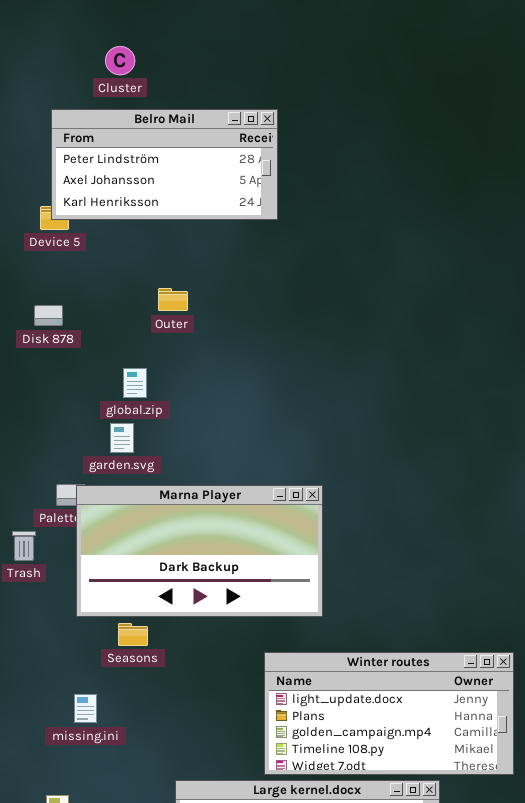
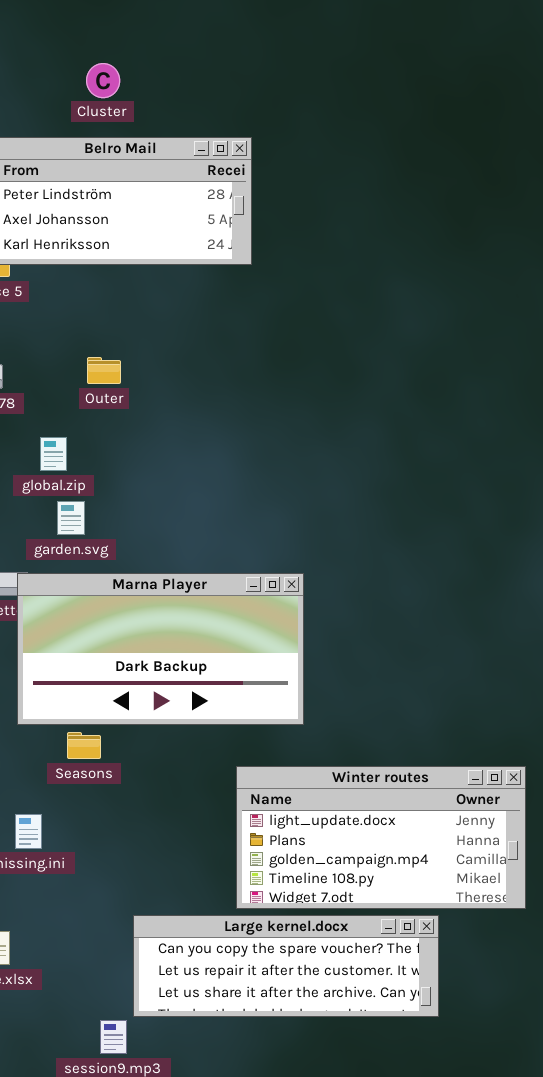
Cluster: [105,46,135,75] -> [86,63,120,98], moved
Outer: [158,288,188,311] -> [87,357,121,384], moved
global.zip: [123,368,147,398] -> [40,437,67,471], moved

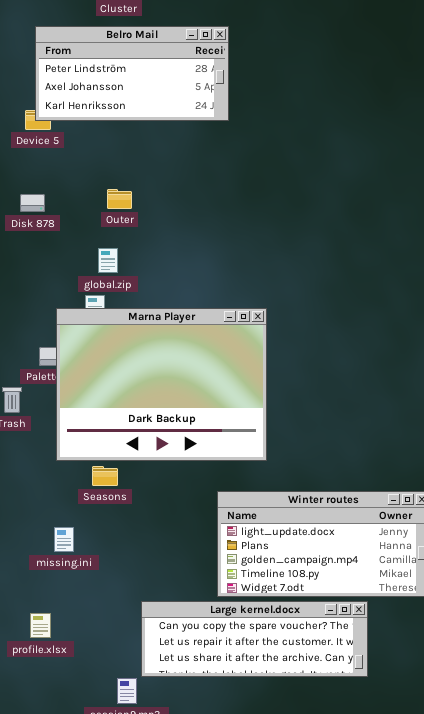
global.zip: [40,437,67,471] -> [98,248,118,273], moved
Marna Player: [17,573,304,725] -> [56,308,267,461], resized

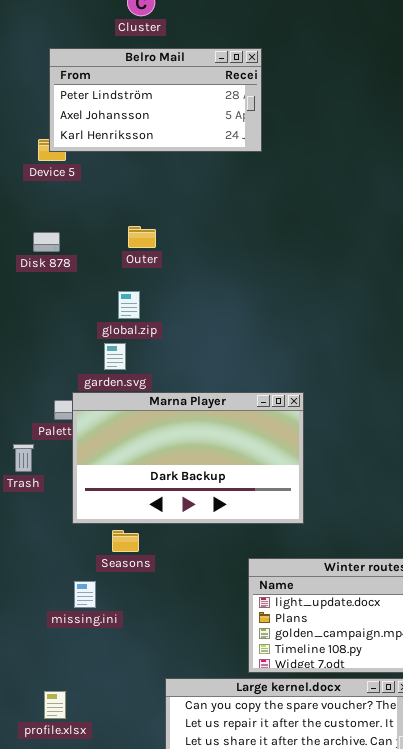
Marna Player: [56,308,267,461] -> [72,392,304,524], resized
missing.ini: [54,527,74,552] -> [74,581,96,608], moved

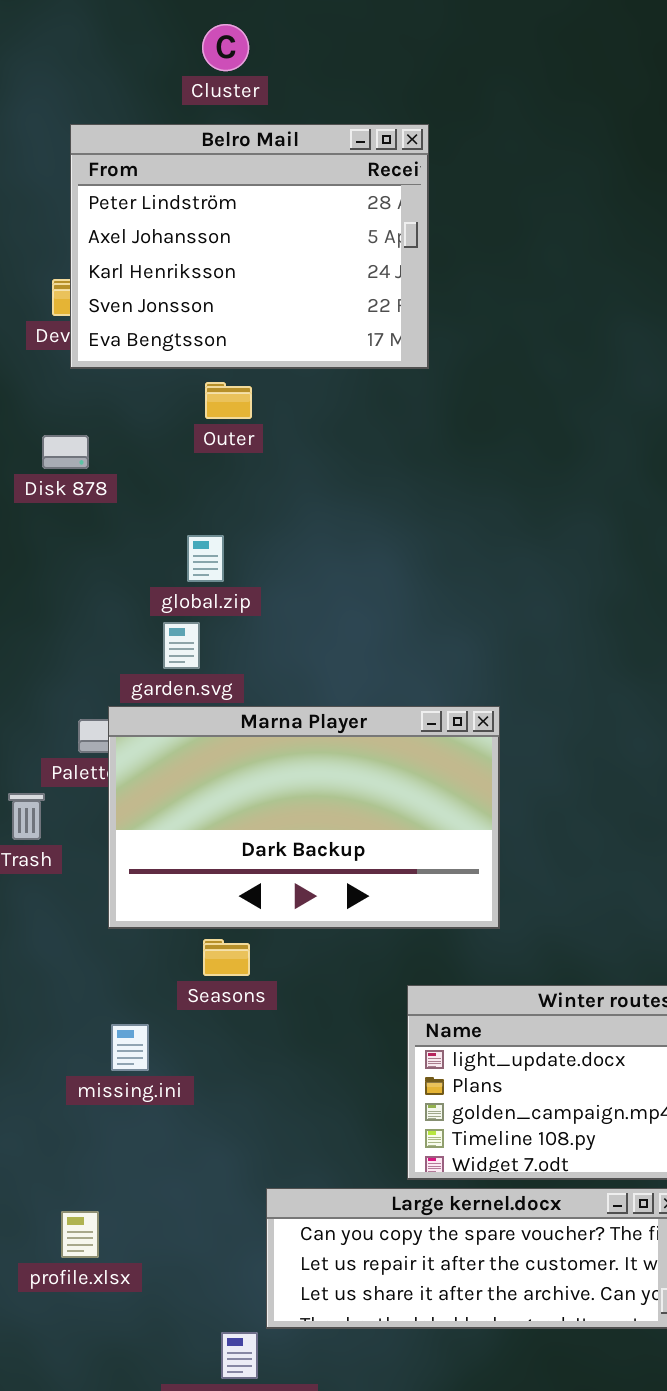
Belro Mail: [49,48,262,152] -> [70,124,429,369], resized
Outer: [128,226,156,248] -> [205,382,252,419], moved
Seasons: [112,530,139,552] -> [203,939,250,976], moved

